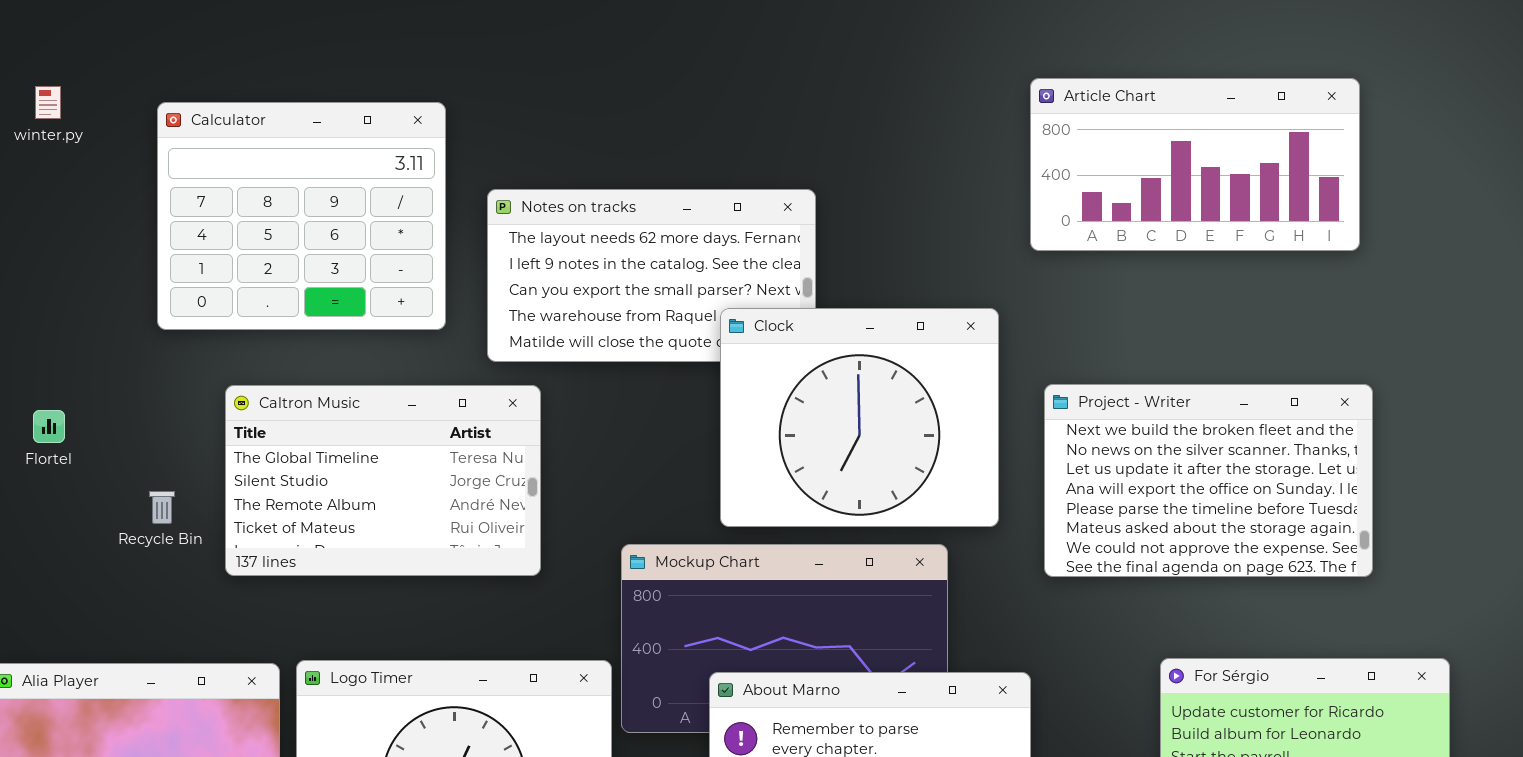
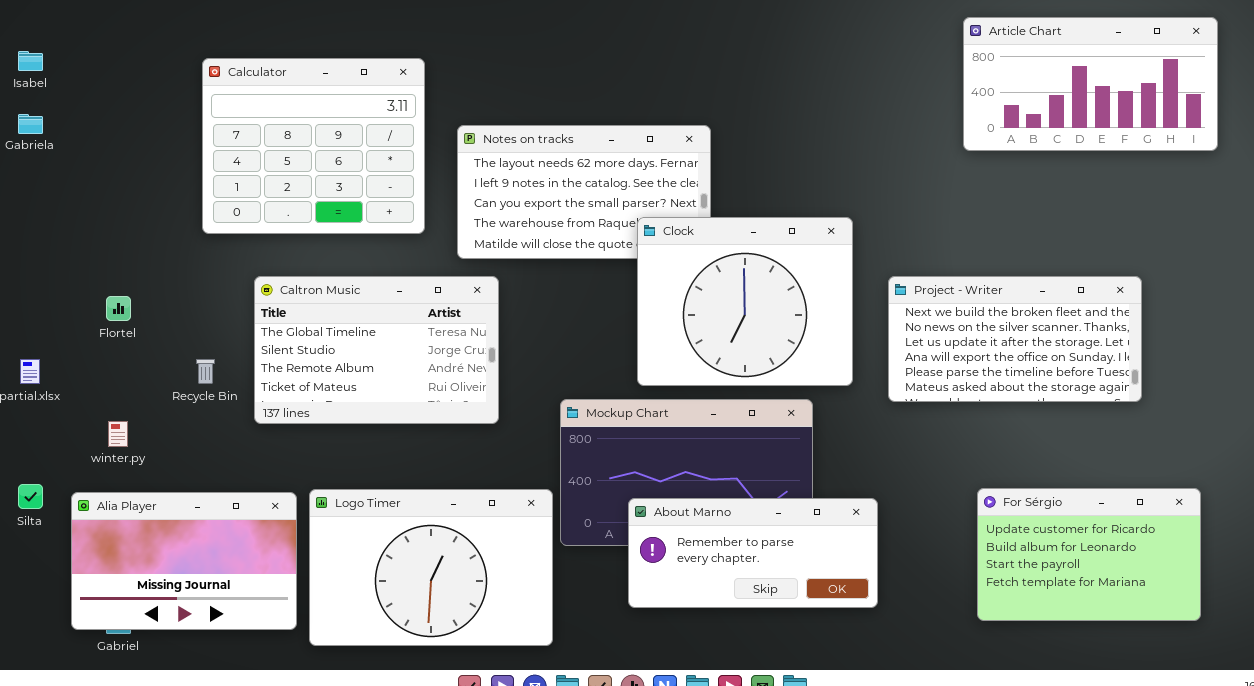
Article Chart: [1030,78,1360,251] -> [963,17,1218,151], moved
winter.py: [35,86,61,119] -> [108,421,128,447], moved
Project - Writer: [1044,384,1373,577] -> [888,276,1142,402], resized

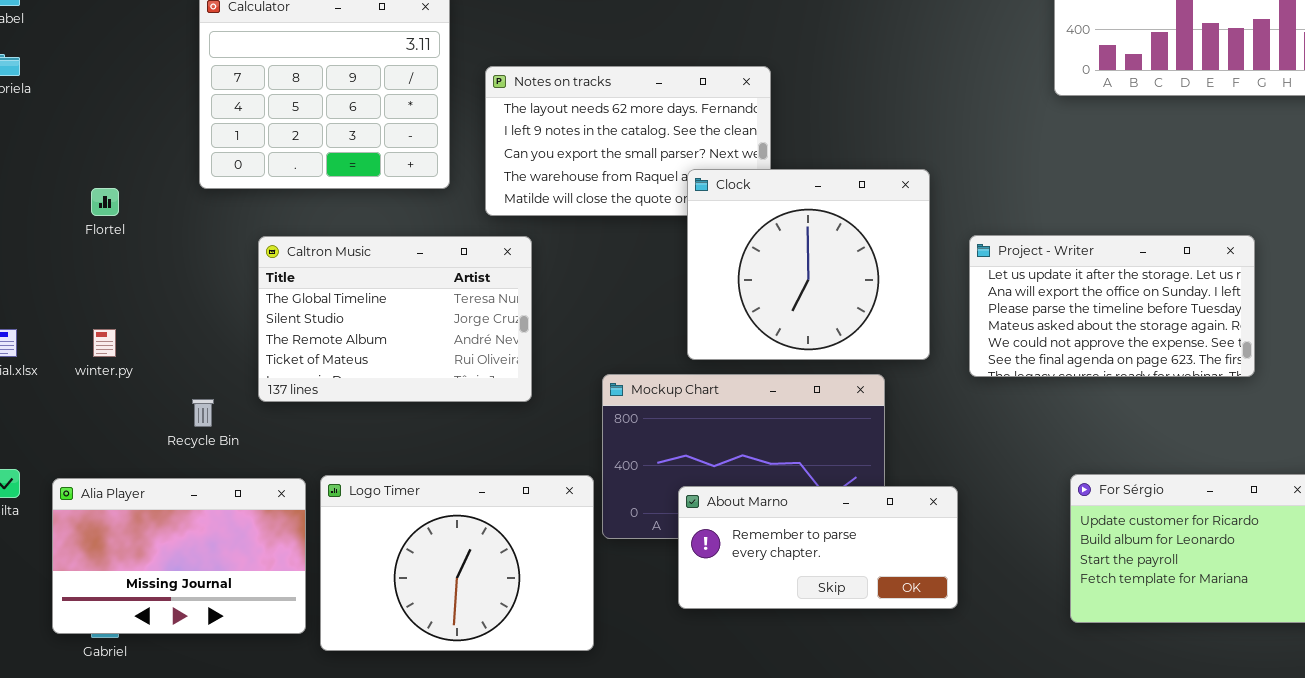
Project - Writer: [888,276,1142,402] -> [969,235,1255,377], scrolled down 2 rows
Flortel: [106,296,131,321] -> [91,188,119,216], moved
Recycle Bin: [196,359,215,384] -> [192,399,214,427], moved
winter.py: [108,421,128,447] -> [93,329,116,357], moved

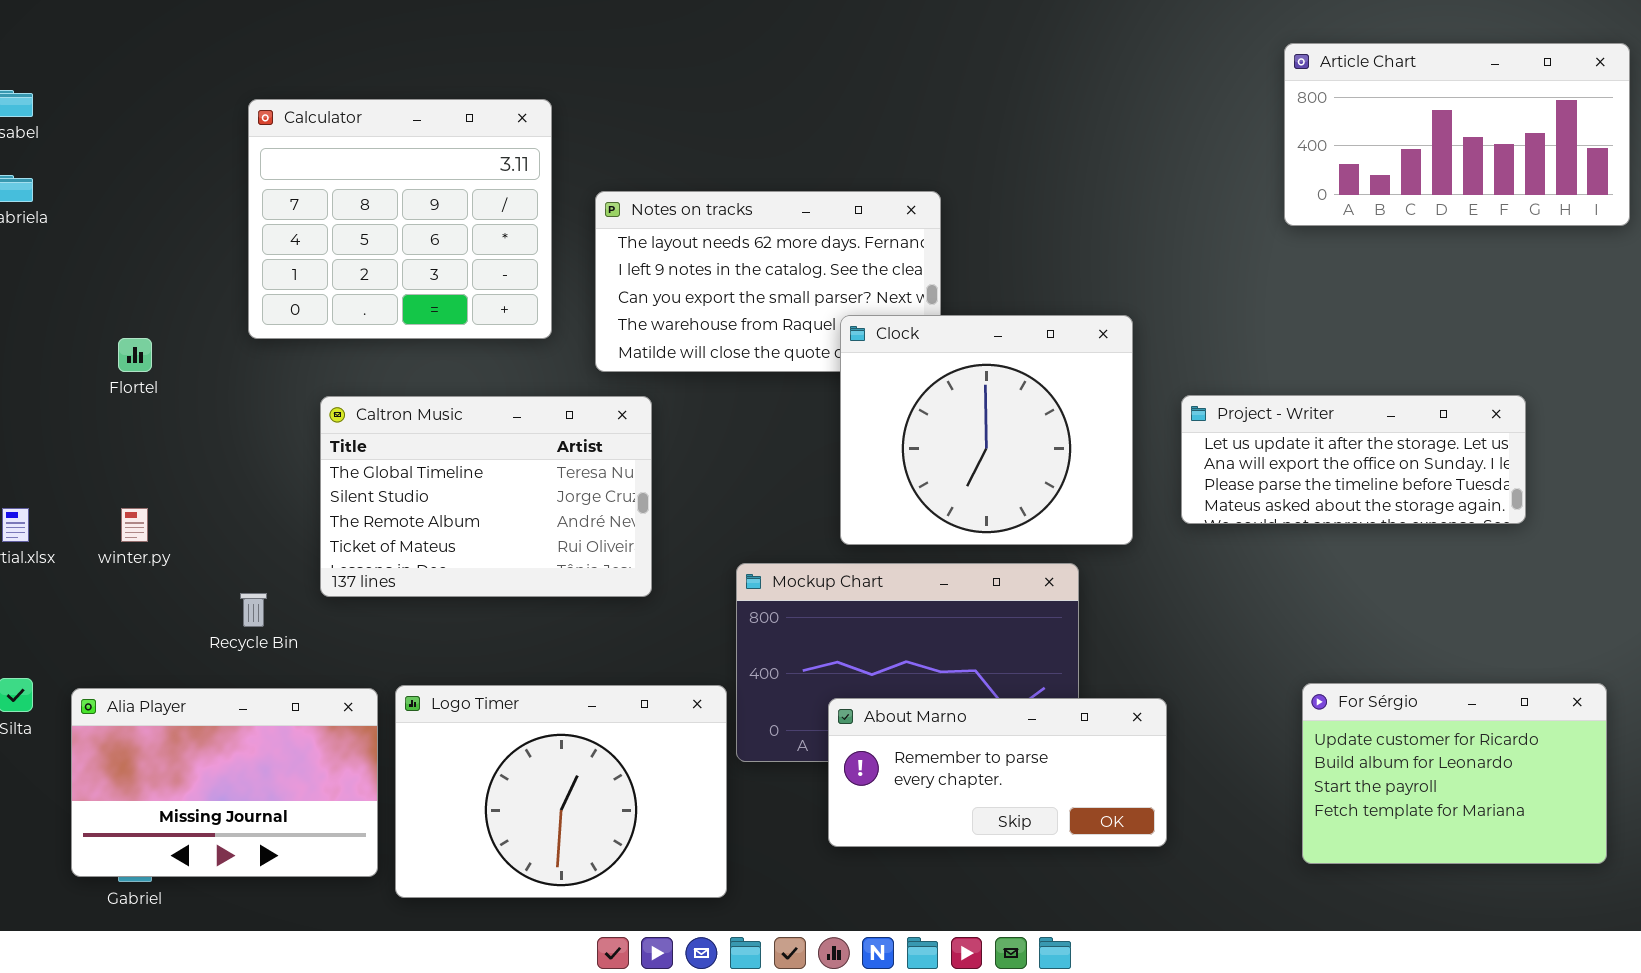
Project - Writer: [969,235,1255,377] -> [1181,395,1526,524], resized

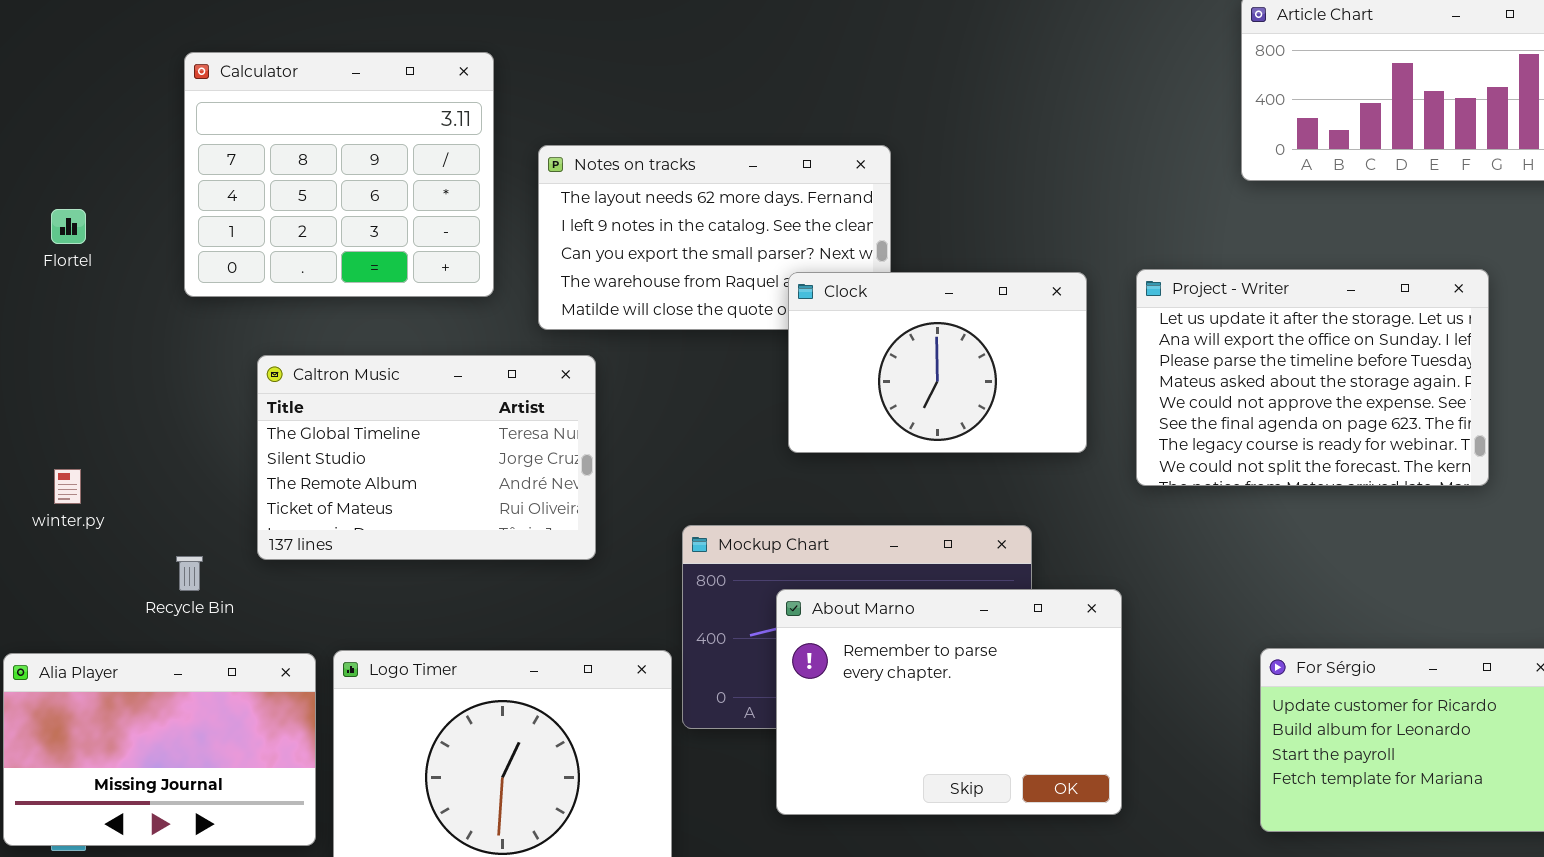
Clock: [840,315,1133,545] -> [788,272,1087,453], resized
Flortel: [118,338,152,372] -> [51,209,86,244], moved
Project - Writer: [1181,395,1526,524] -> [1136,269,1489,486], resized
About Marno: [828,698,1167,847] -> [776,589,1122,815], resized

